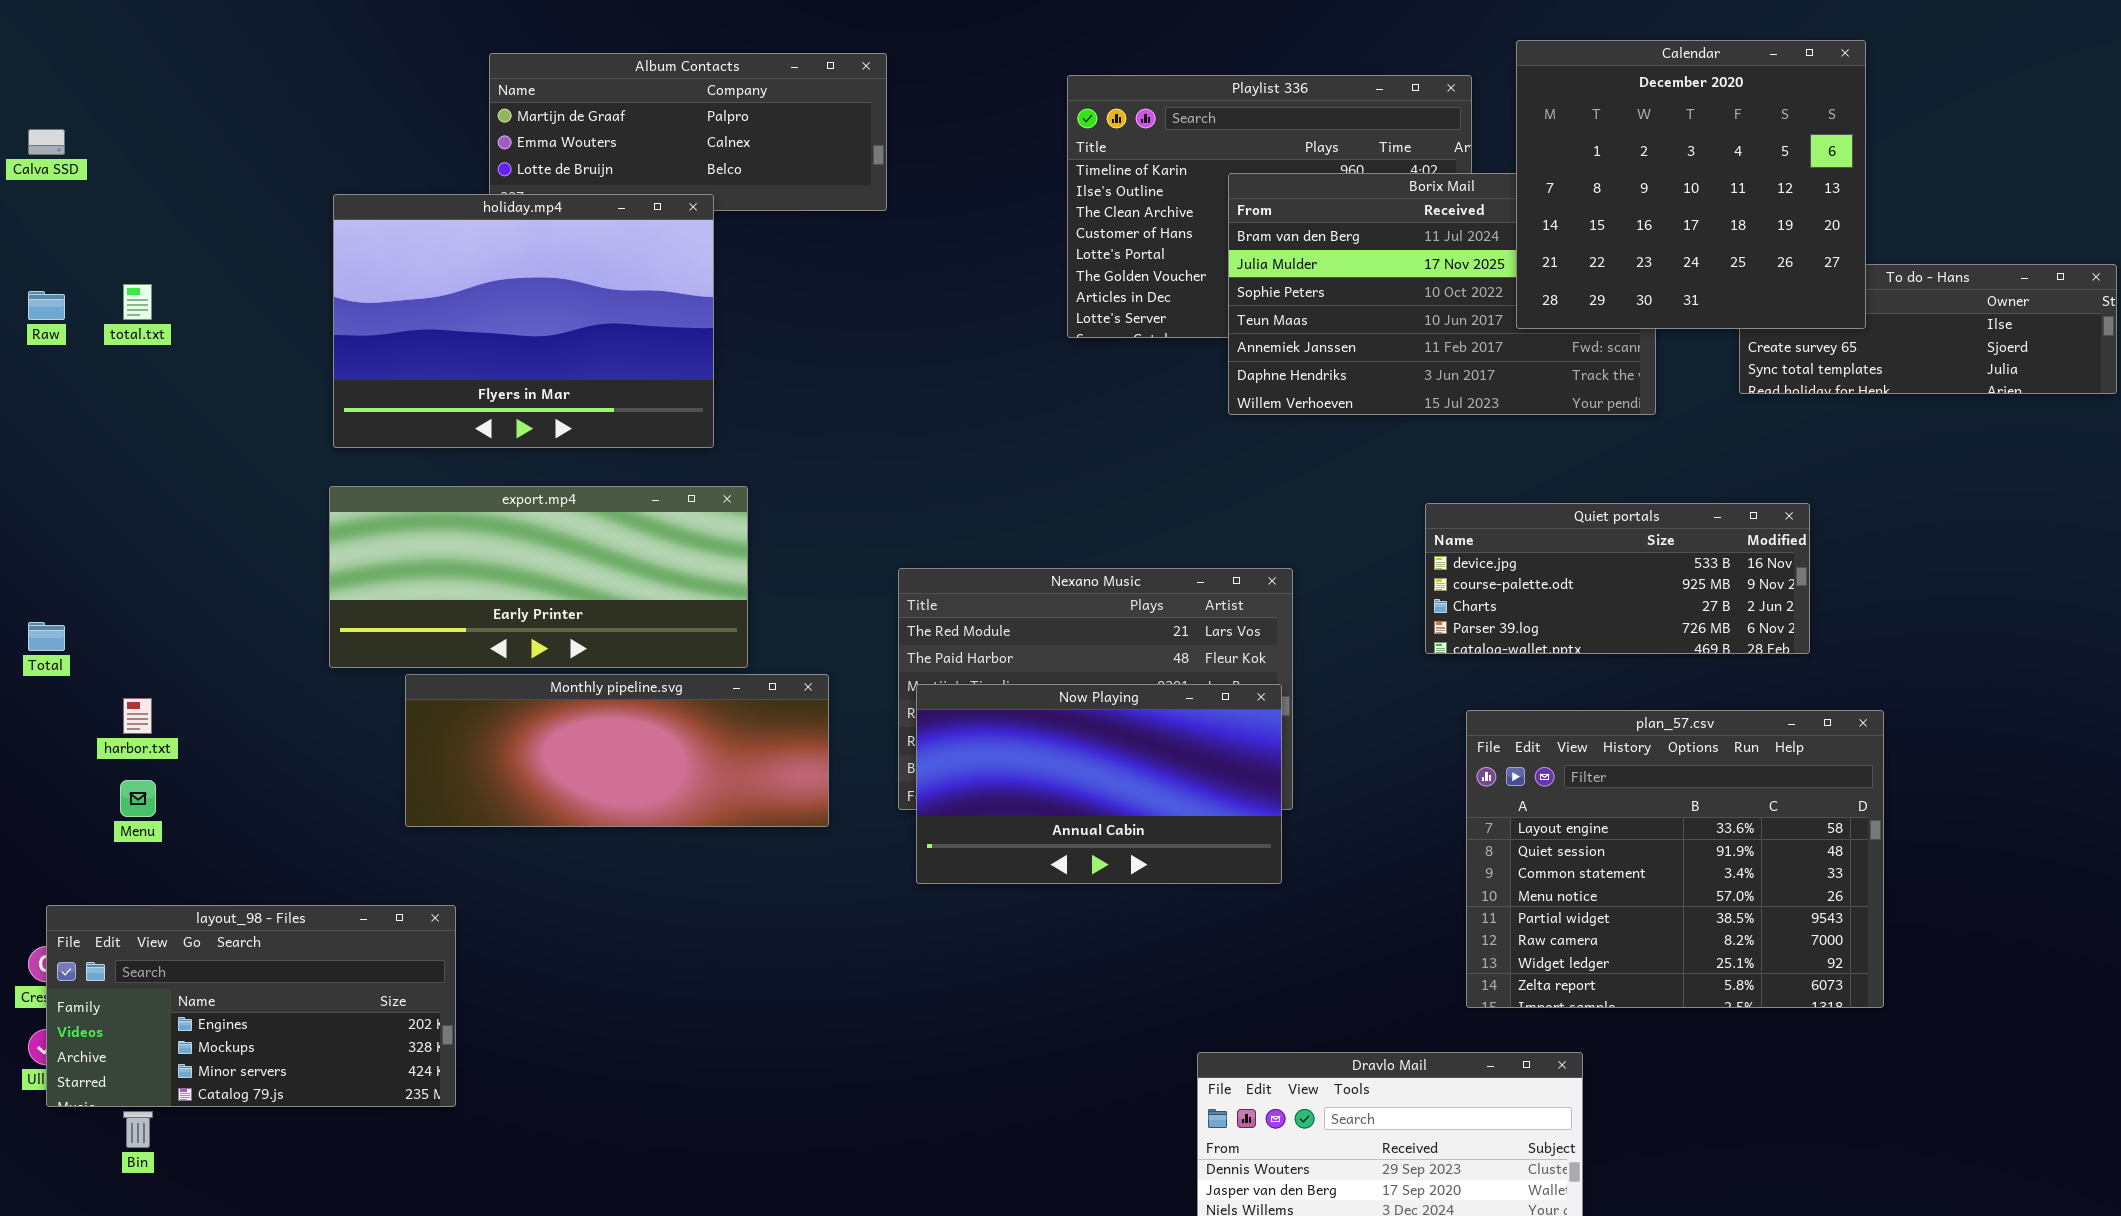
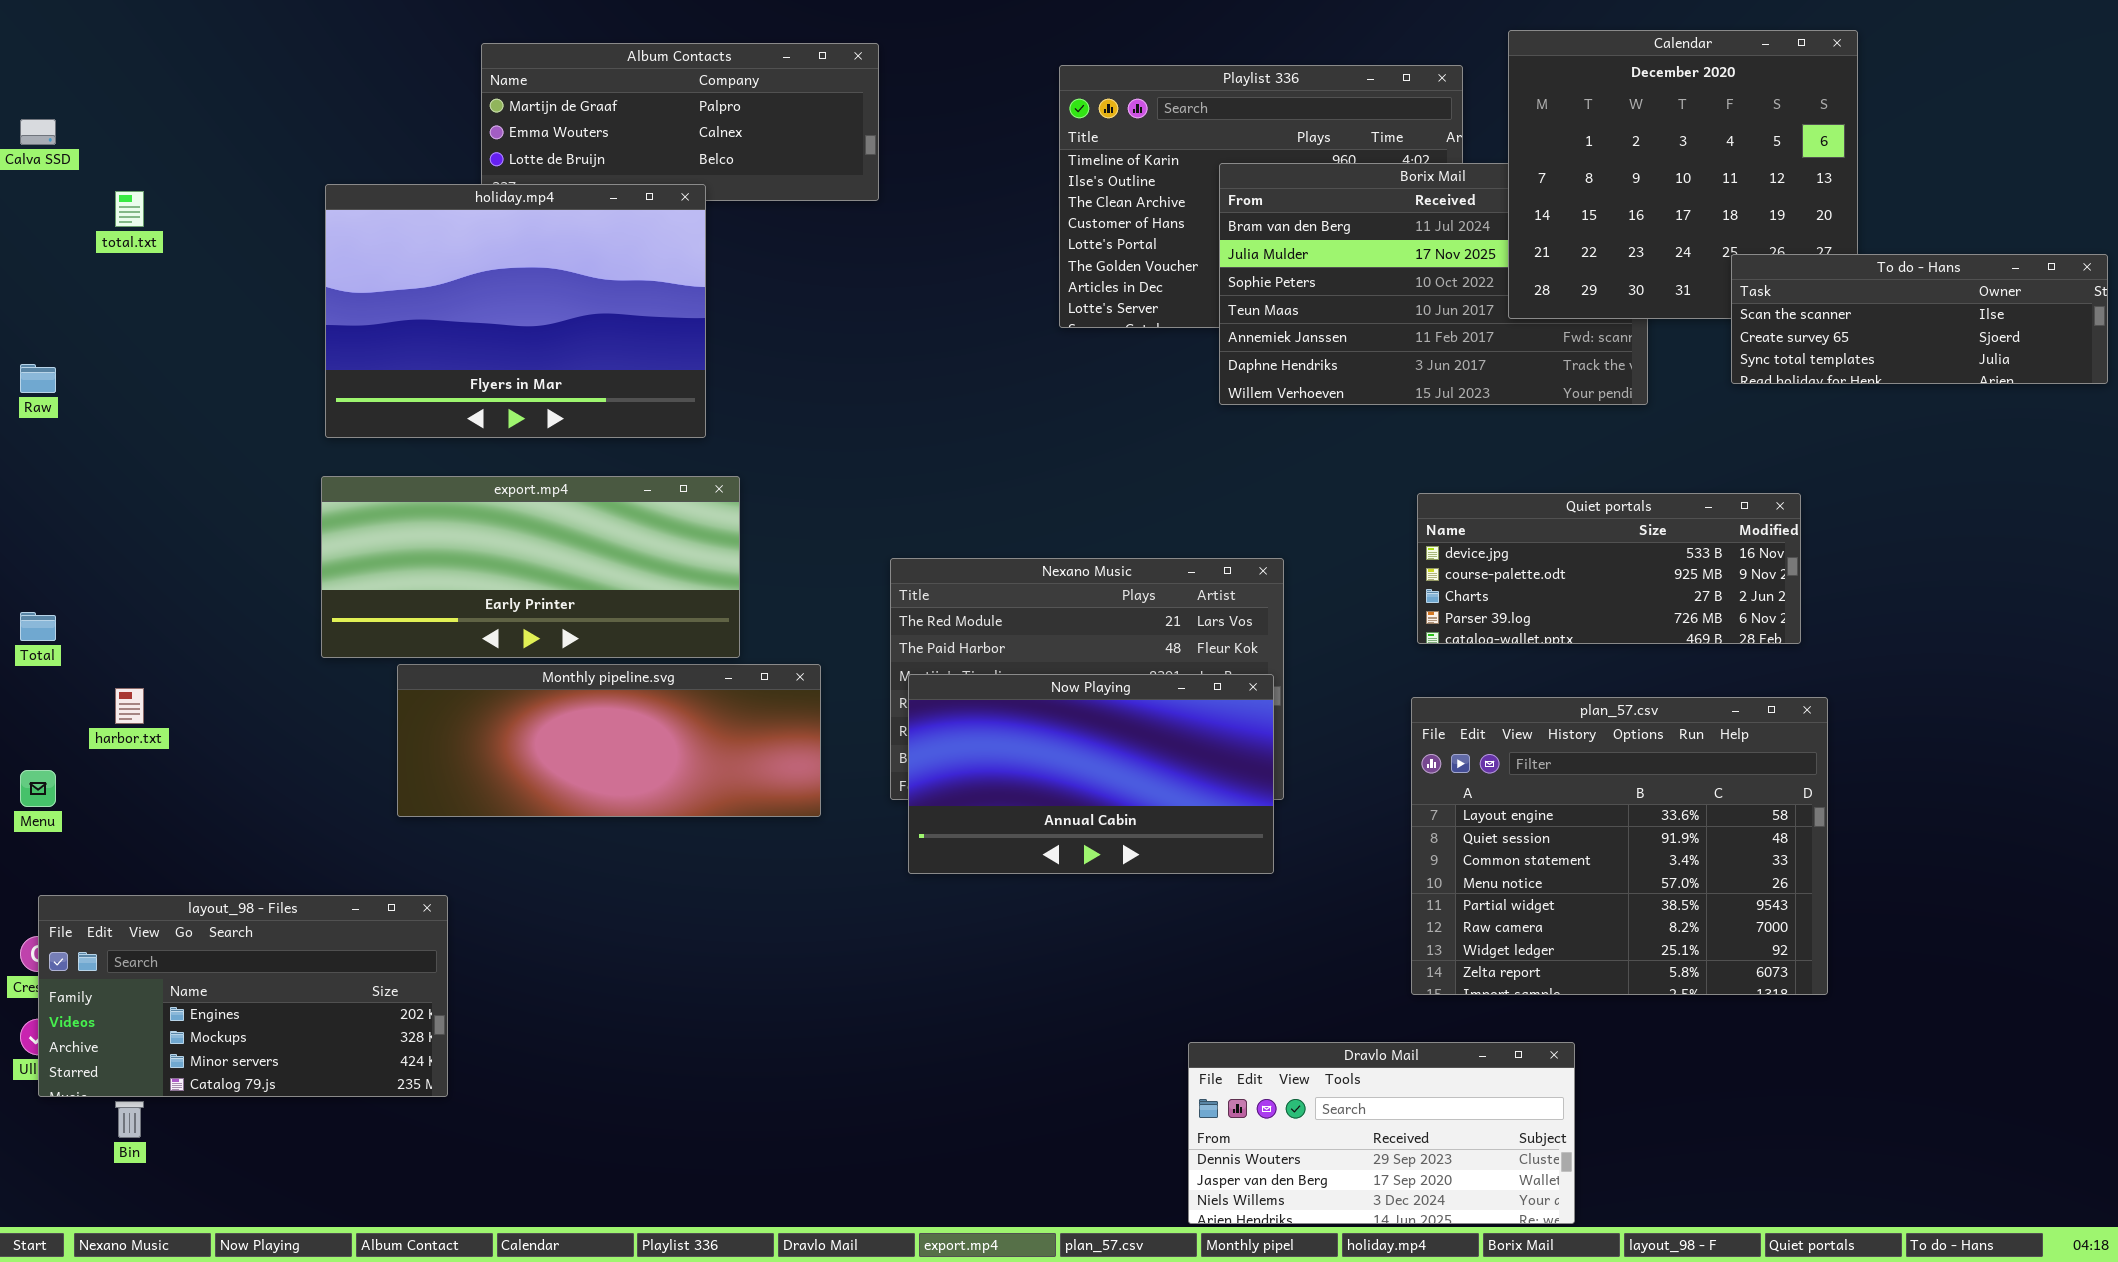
To do - Hans: [1739,264,2117,394] -> [1731,254,2108,384], raised
total.txt: [123,284,152,320] -> [115,191,144,227], moved
Raw: [28,291,65,320] -> [20,364,56,393], moved
plan_57.csv: [1466,710,1884,1008] -> [1411,697,1828,995], moved
Menu: [120,780,156,817] -> [20,770,56,807], moved

